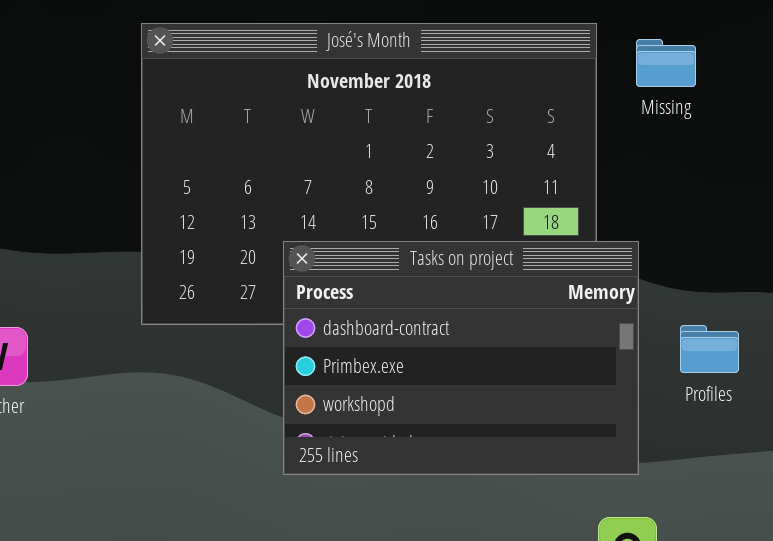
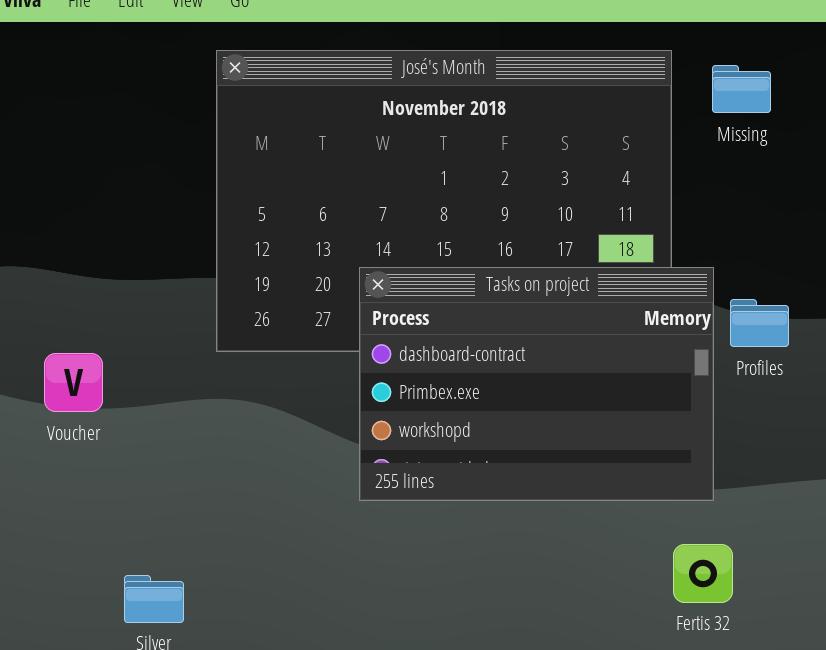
Profiles: [680,325,739,373] -> [730,299,789,347], moved

